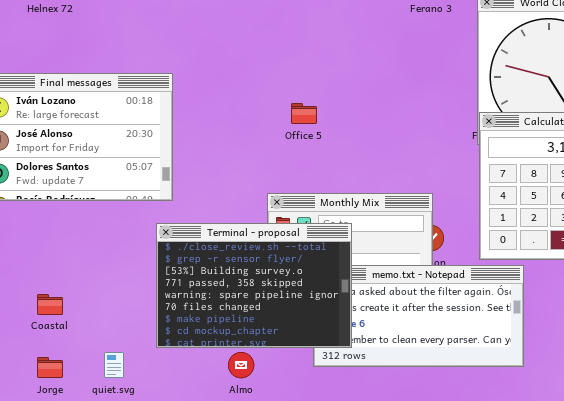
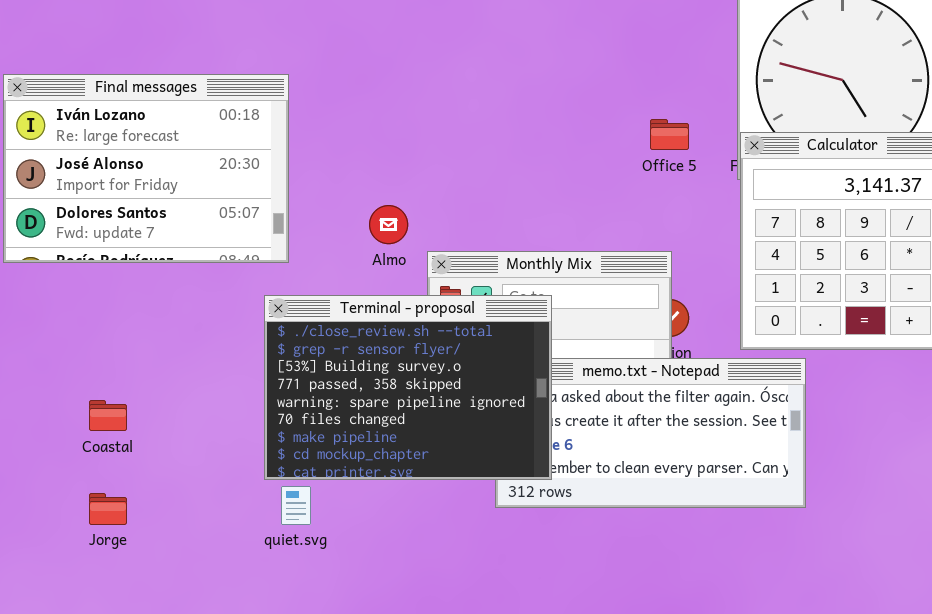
Office 5: [291,103,317,124] -> [650,119,689,150], moved
quiet.svg: [104,352,124,378] -> [281,486,311,525], moved
Almo: [228,352,254,378] -> [369,205,408,244], moved

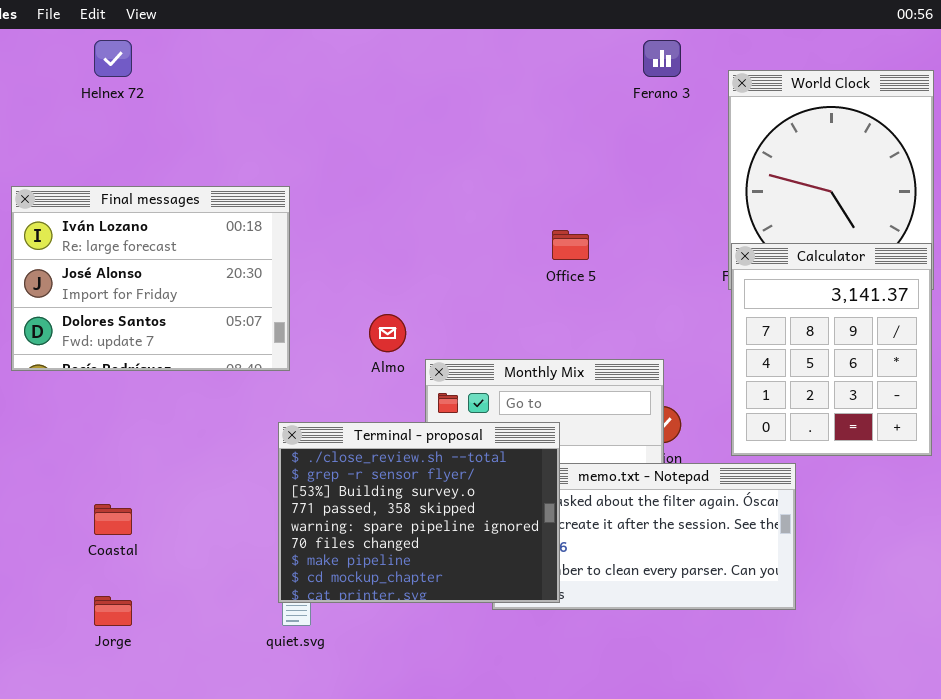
Office 5: [650,119,689,150] -> [552,230,589,260], moved
Terminal - proposal: [264,295,552,480] -> [278,422,560,603], moved

